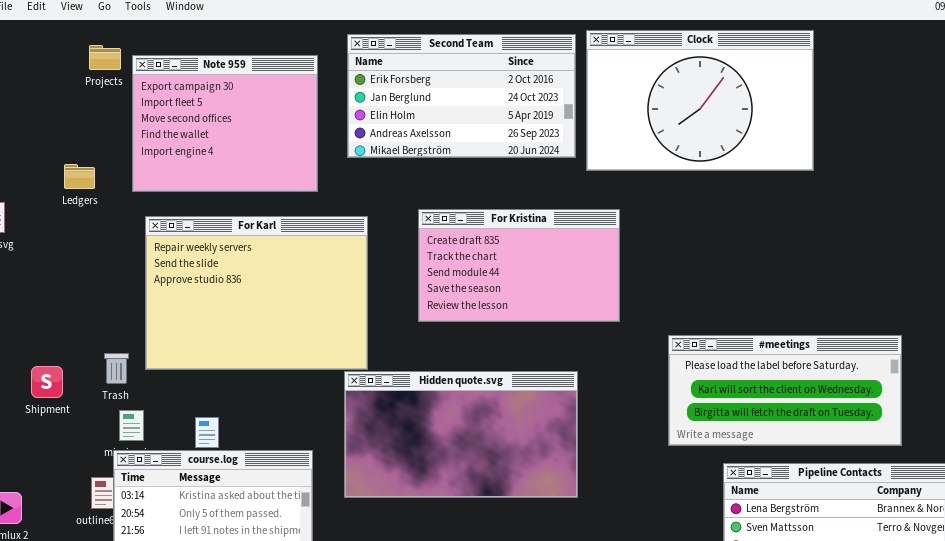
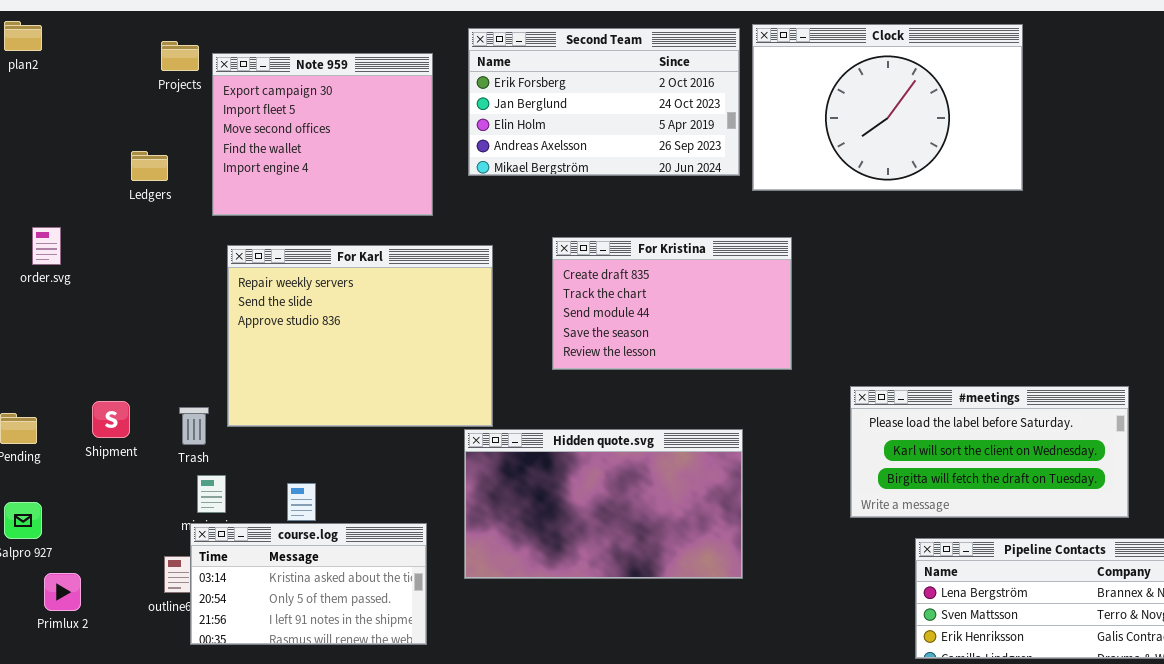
Ledgers: [64,164,95,189] -> [131,151,168,181], moved
Shipment: [31,366,63,398] -> [92,401,130,438], moved

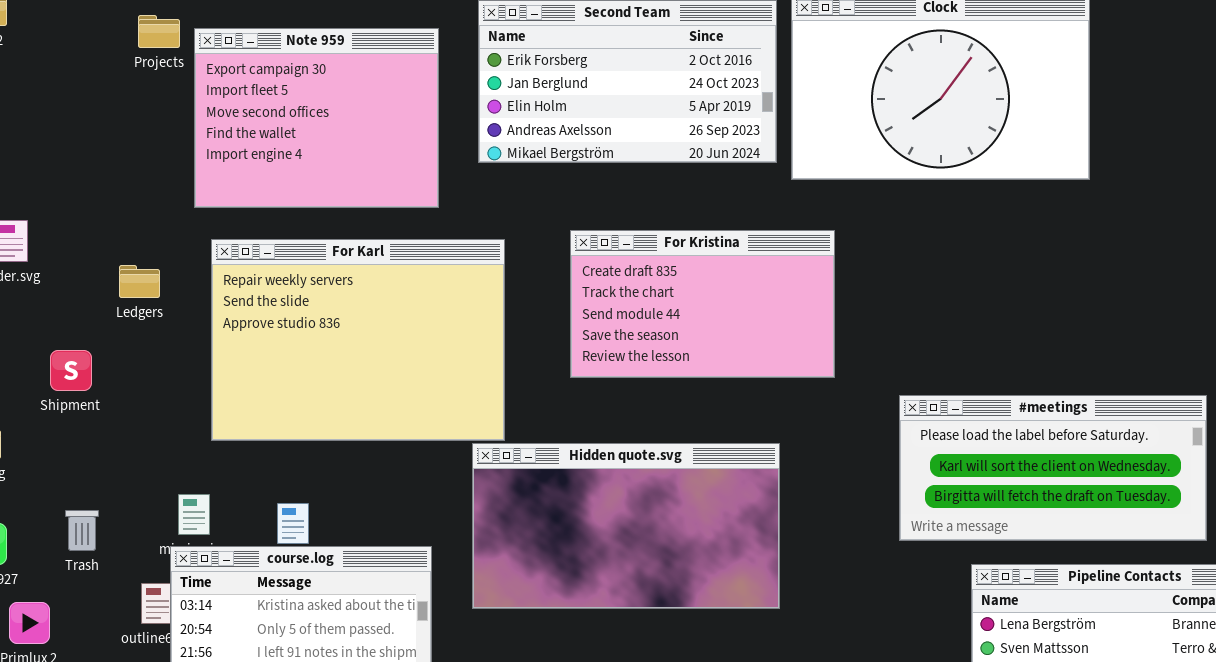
Ledgers: [131,151,168,181] -> [119,265,160,298], moved
Shipment: [92,401,130,438] -> [50,350,92,391], moved
Trash: [179,407,209,445] -> [65,510,99,551], moved

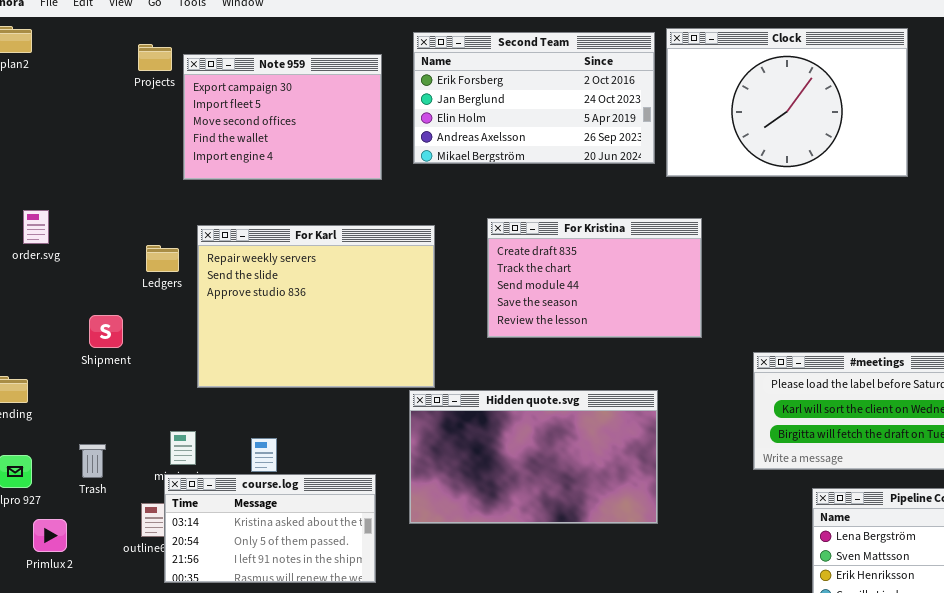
Note 959: [194,28,439,208] -> [183,54,382,180], resized
Ledgers: [119,265,160,298] -> [146,245,179,272], moved
Shipment: [50,350,92,391] -> [89,315,123,348], moved

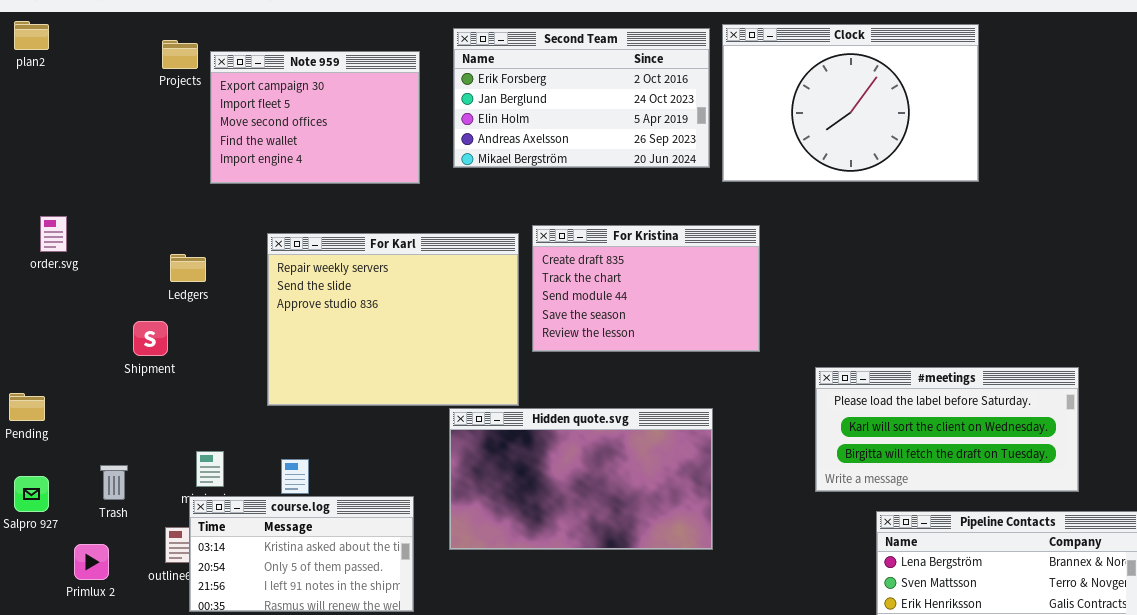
For Karl: [197,225,435,388] -> [267,233,519,406], moved
Shipment: [89,315,123,348] -> [133,321,168,356], moved
Primlux 2: [33,519,67,552] -> [74,544,109,580], moved

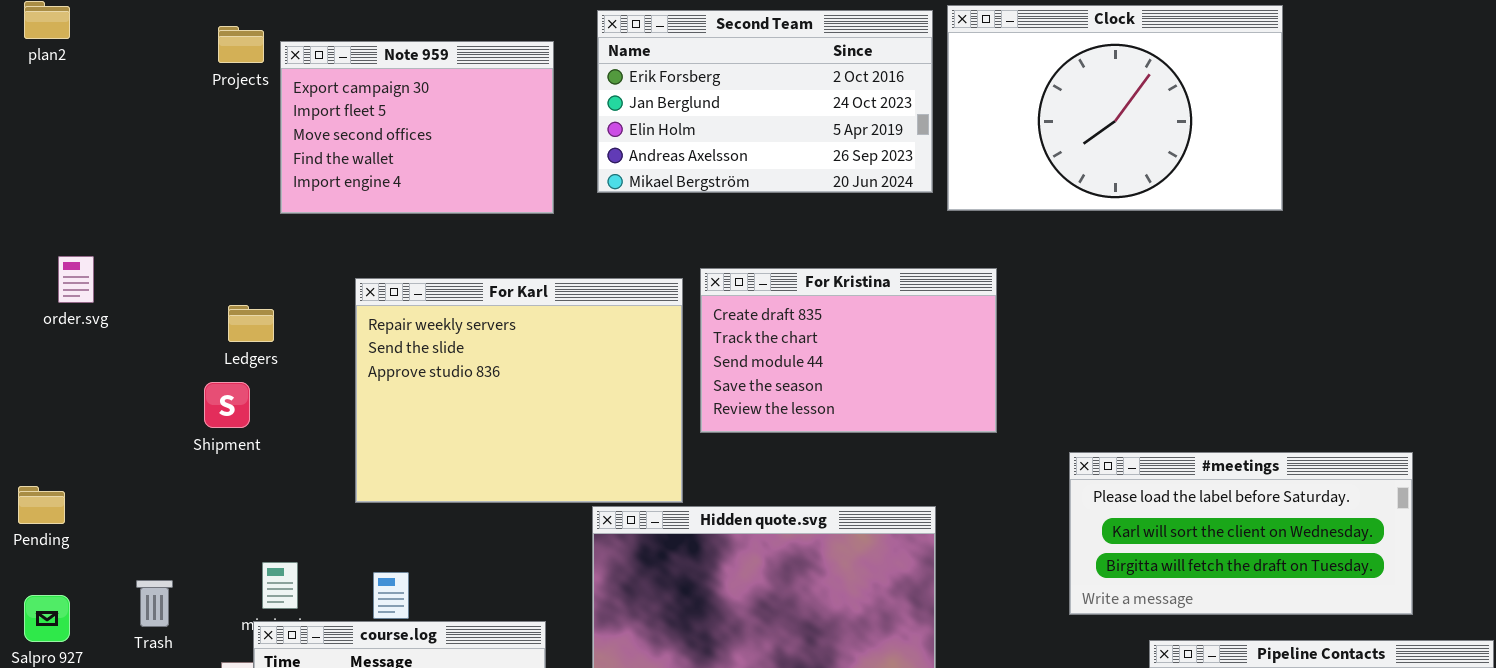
Shipment: [133,321,168,356] -> [204,382,250,428], moved

